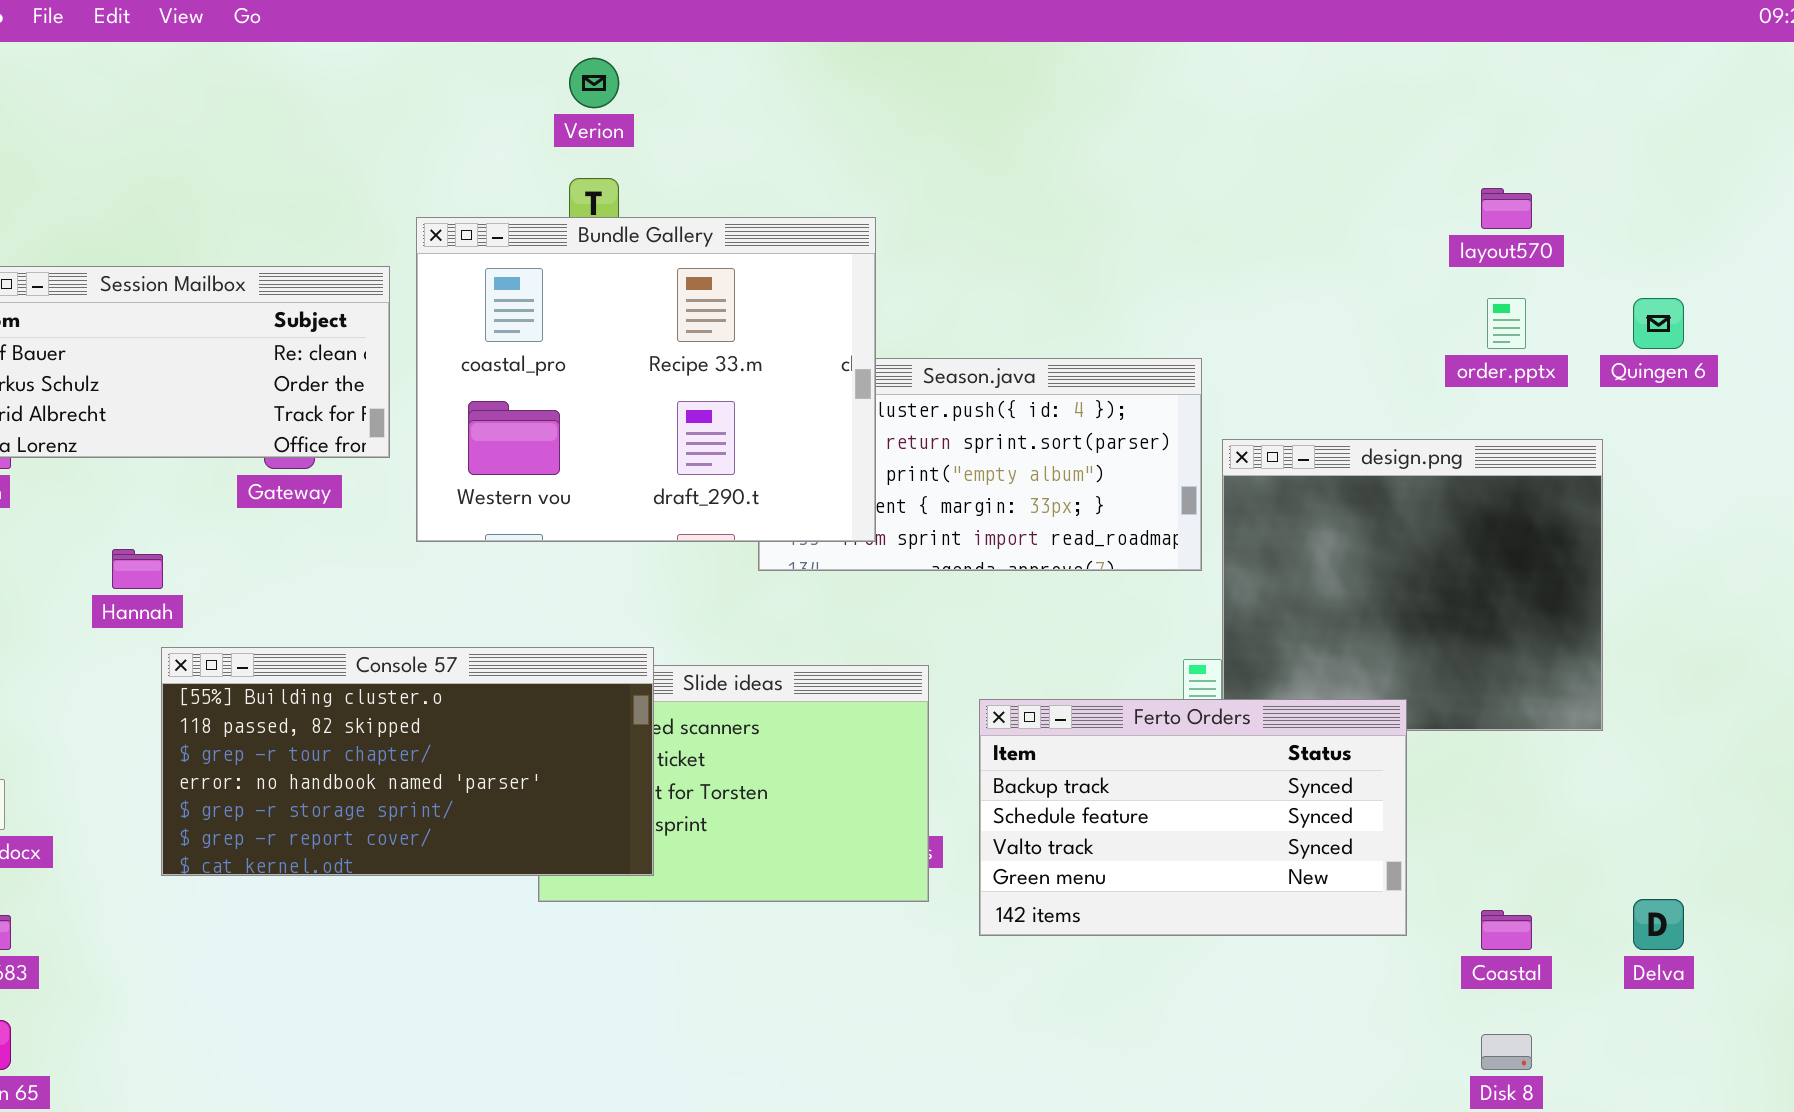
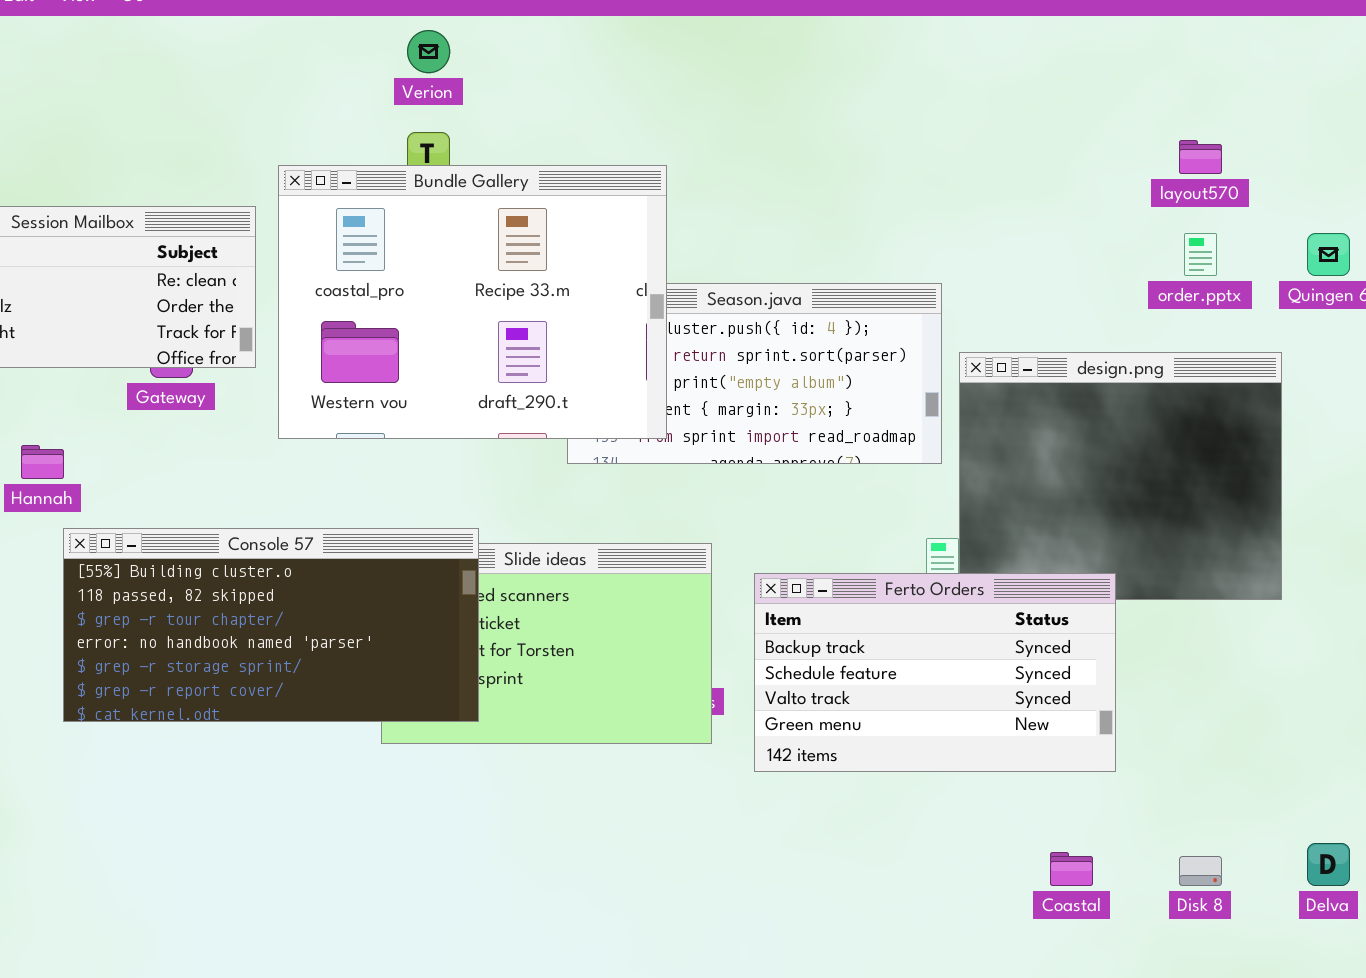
Delva: [1633,899,1684,950] -> [1307,843,1350,886], moved
Coastal: [1481,910,1532,950] -> [1050,852,1093,886], moved

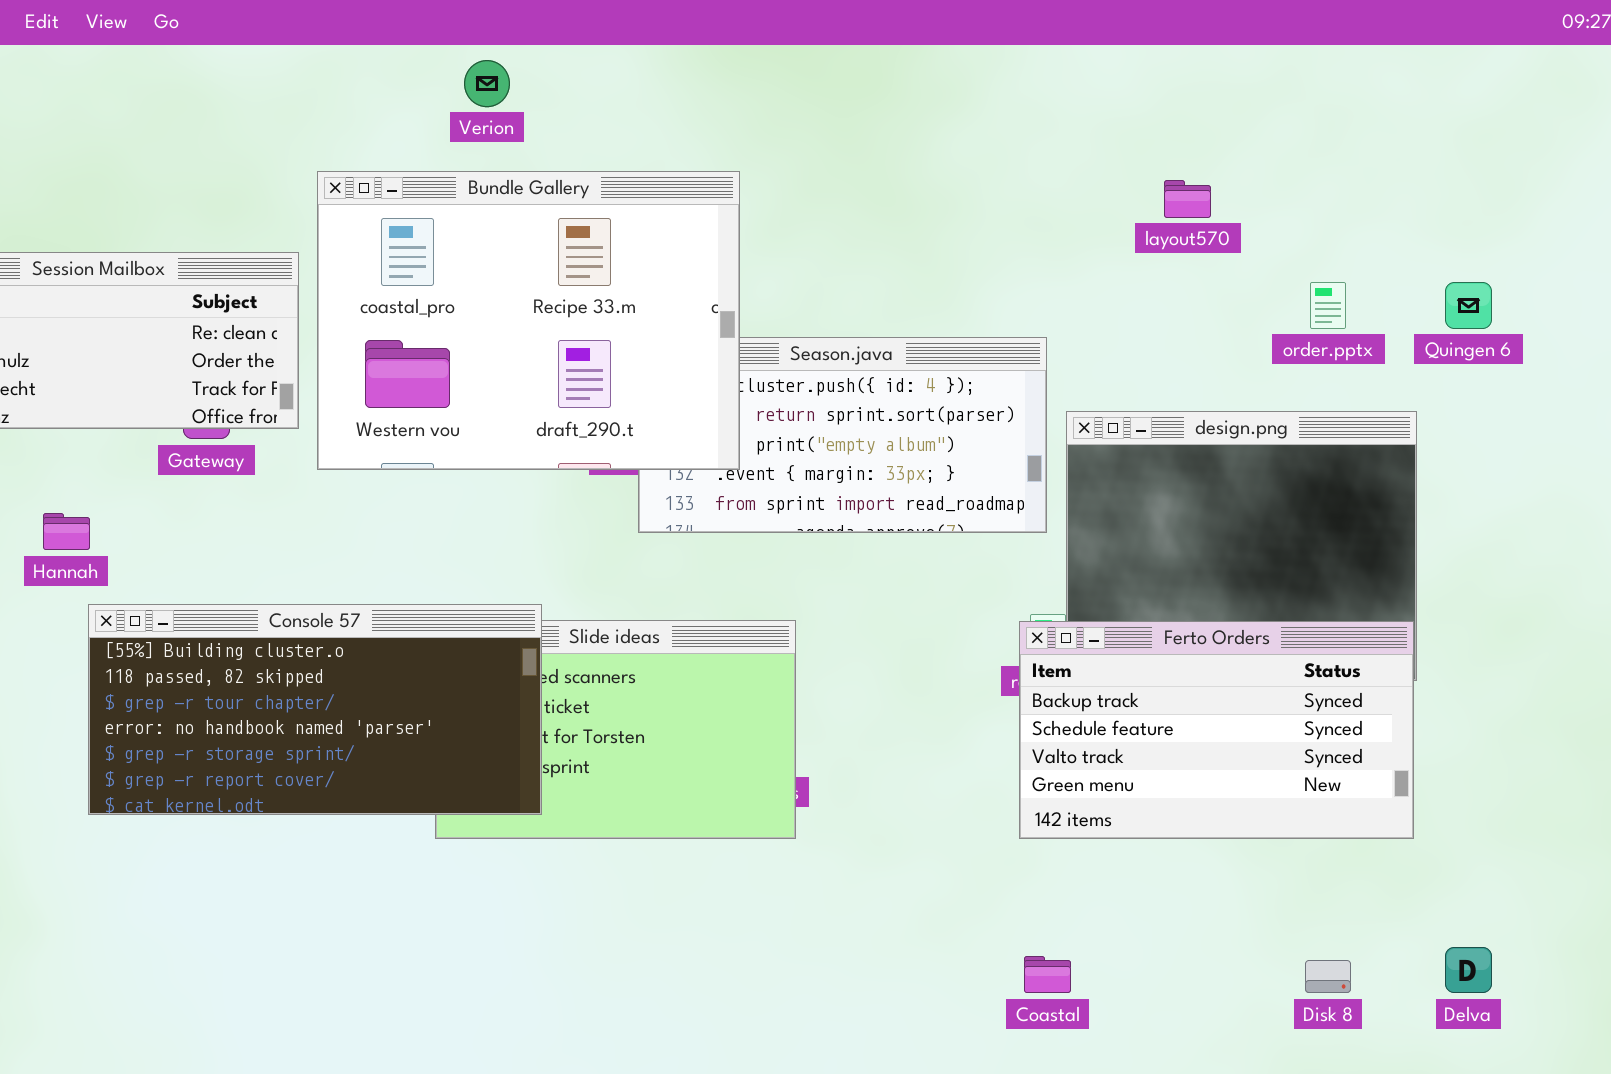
layout570: [1179,140,1222,174] -> [1164,180,1211,218], moved
Bundle Gallery: [278,165,667,439] -> [317,171,740,470], moved
Ferto Orders: [754,573,1116,772] -> [1019,621,1414,839], moved
Coastal: [1050,852,1093,886] -> [1024,956,1071,993], moved

